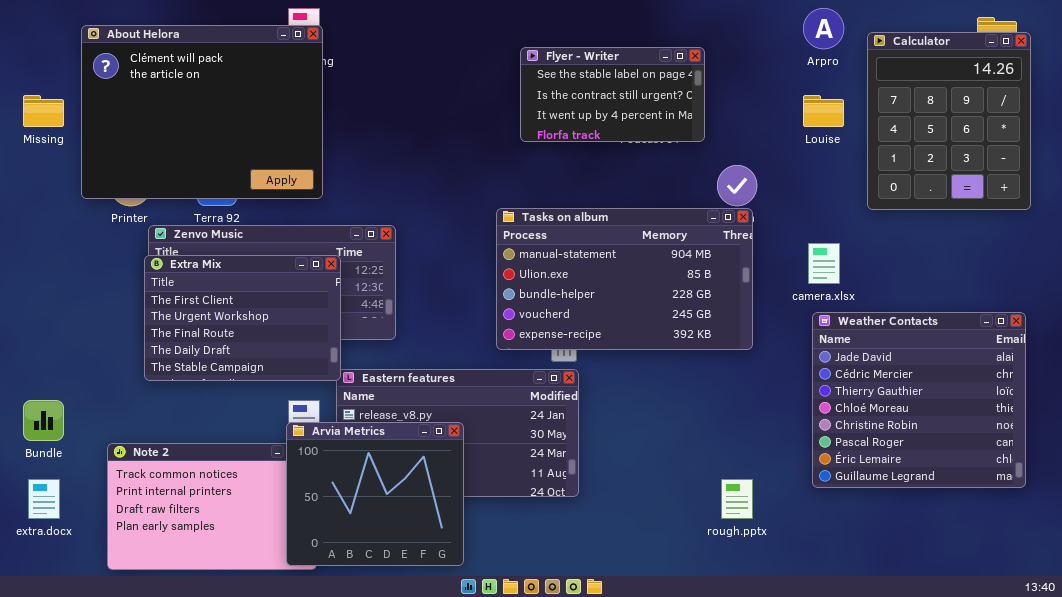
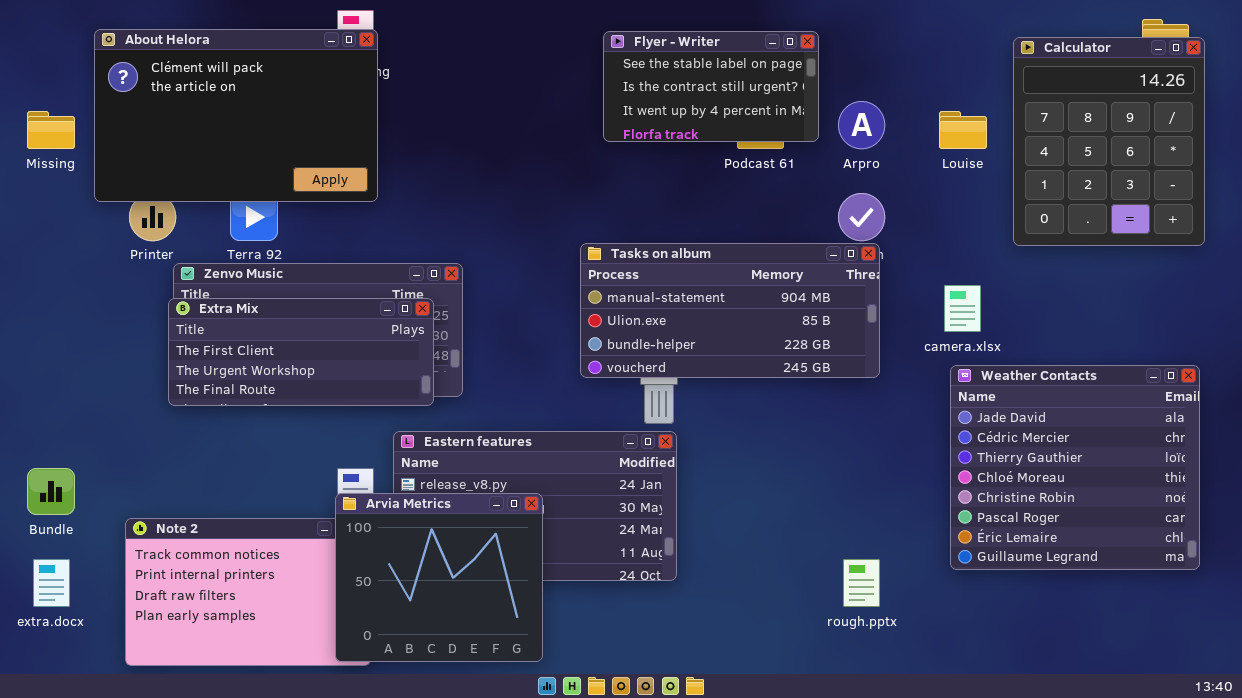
Arpro: [803,8,844,49] -> [838,101,885,149], moved
About Helora: [81,25,323,199] -> [94,29,378,202], resized
Flyer - Writer: [520,47,705,142] -> [603,31,819,142], moved
Tasks on album: [496,208,753,350] -> [580,243,880,378], resized
Extra Mix: [144,255,341,381] -> [168,298,434,406], resized

